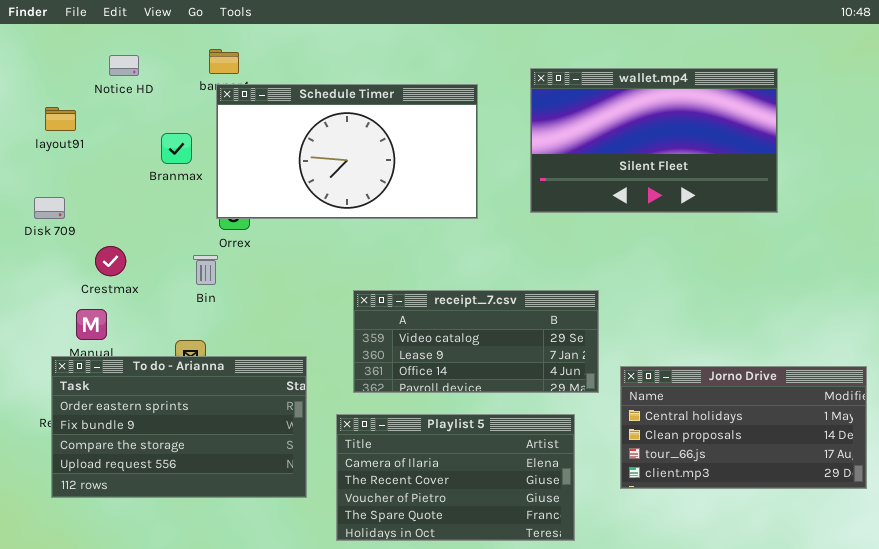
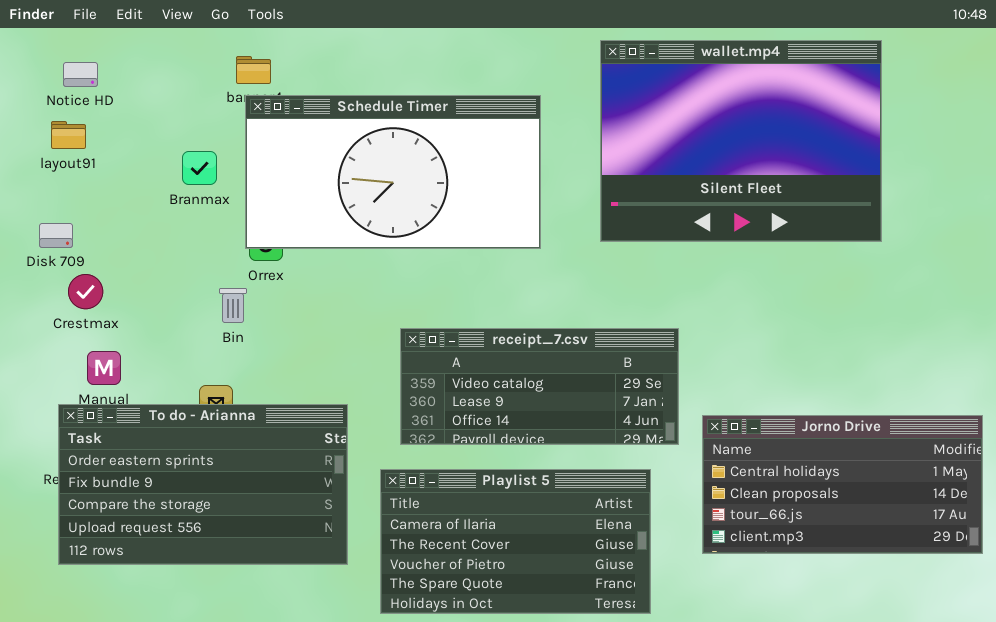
Notice HD: [109,55,139,76] -> [63,62,98,87], moved
wallet.mp4: [530,68,778,213] -> [600,40,882,242], resized
Crestmax: [95,246,126,276] -> [68,274,103,309], moved

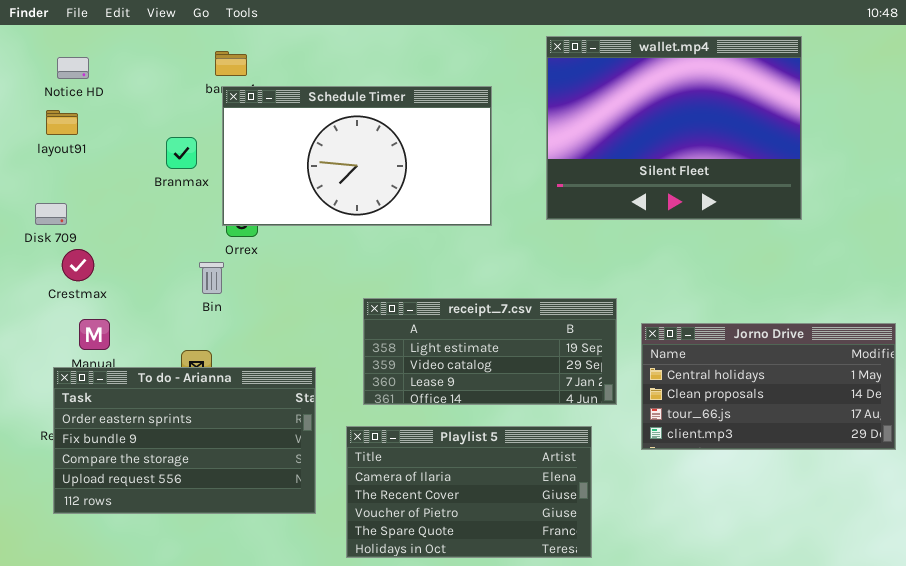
receipt_7.csv: [400,328,679,445] -> [363,298,617,405], scrolled up 1 row
Jorno Drive: [702,415,983,554] -> [641,323,896,450], moved

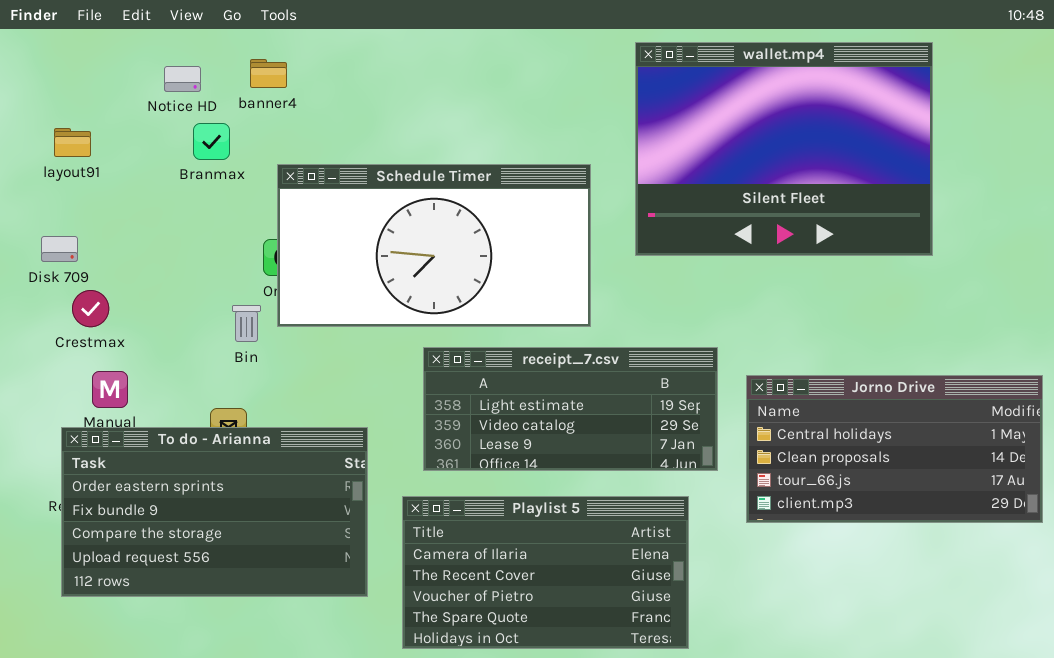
Notice HD: [57,57,89,79] -> [164,66,201,92], moved
Schedule Timer: [222,86,492,226] -> [277,164,591,327], moved
Branmax: [166,137,197,169] -> [193,123,230,160], moved

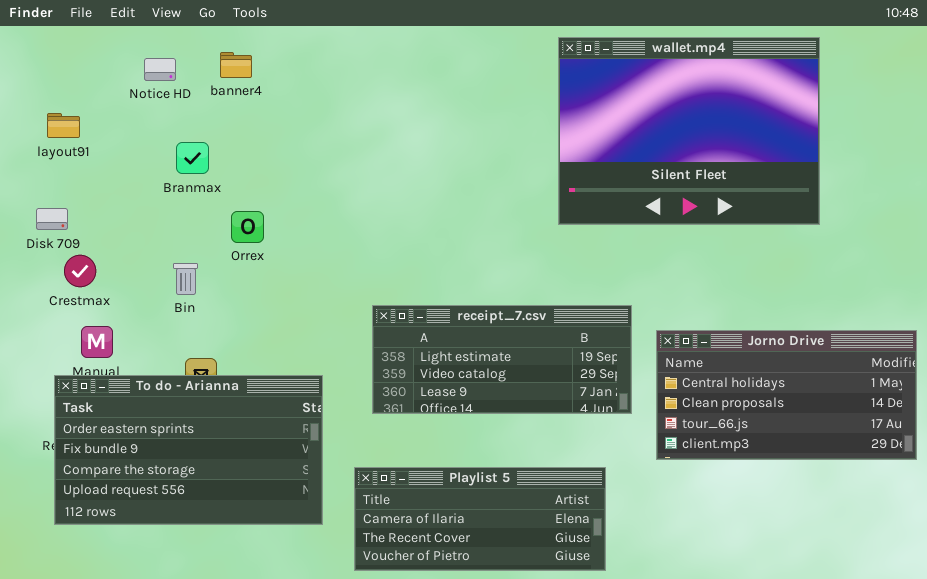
Branmax: [193,123,230,160] -> [176,142,209,174], moved
Schedule Timer: [277,164,591,327] -> none, closed
Bin: [232,305,261,342] -> [173,263,198,295], moved
Playlist 5: [402,496,689,649] -> [354,467,606,571], resized

